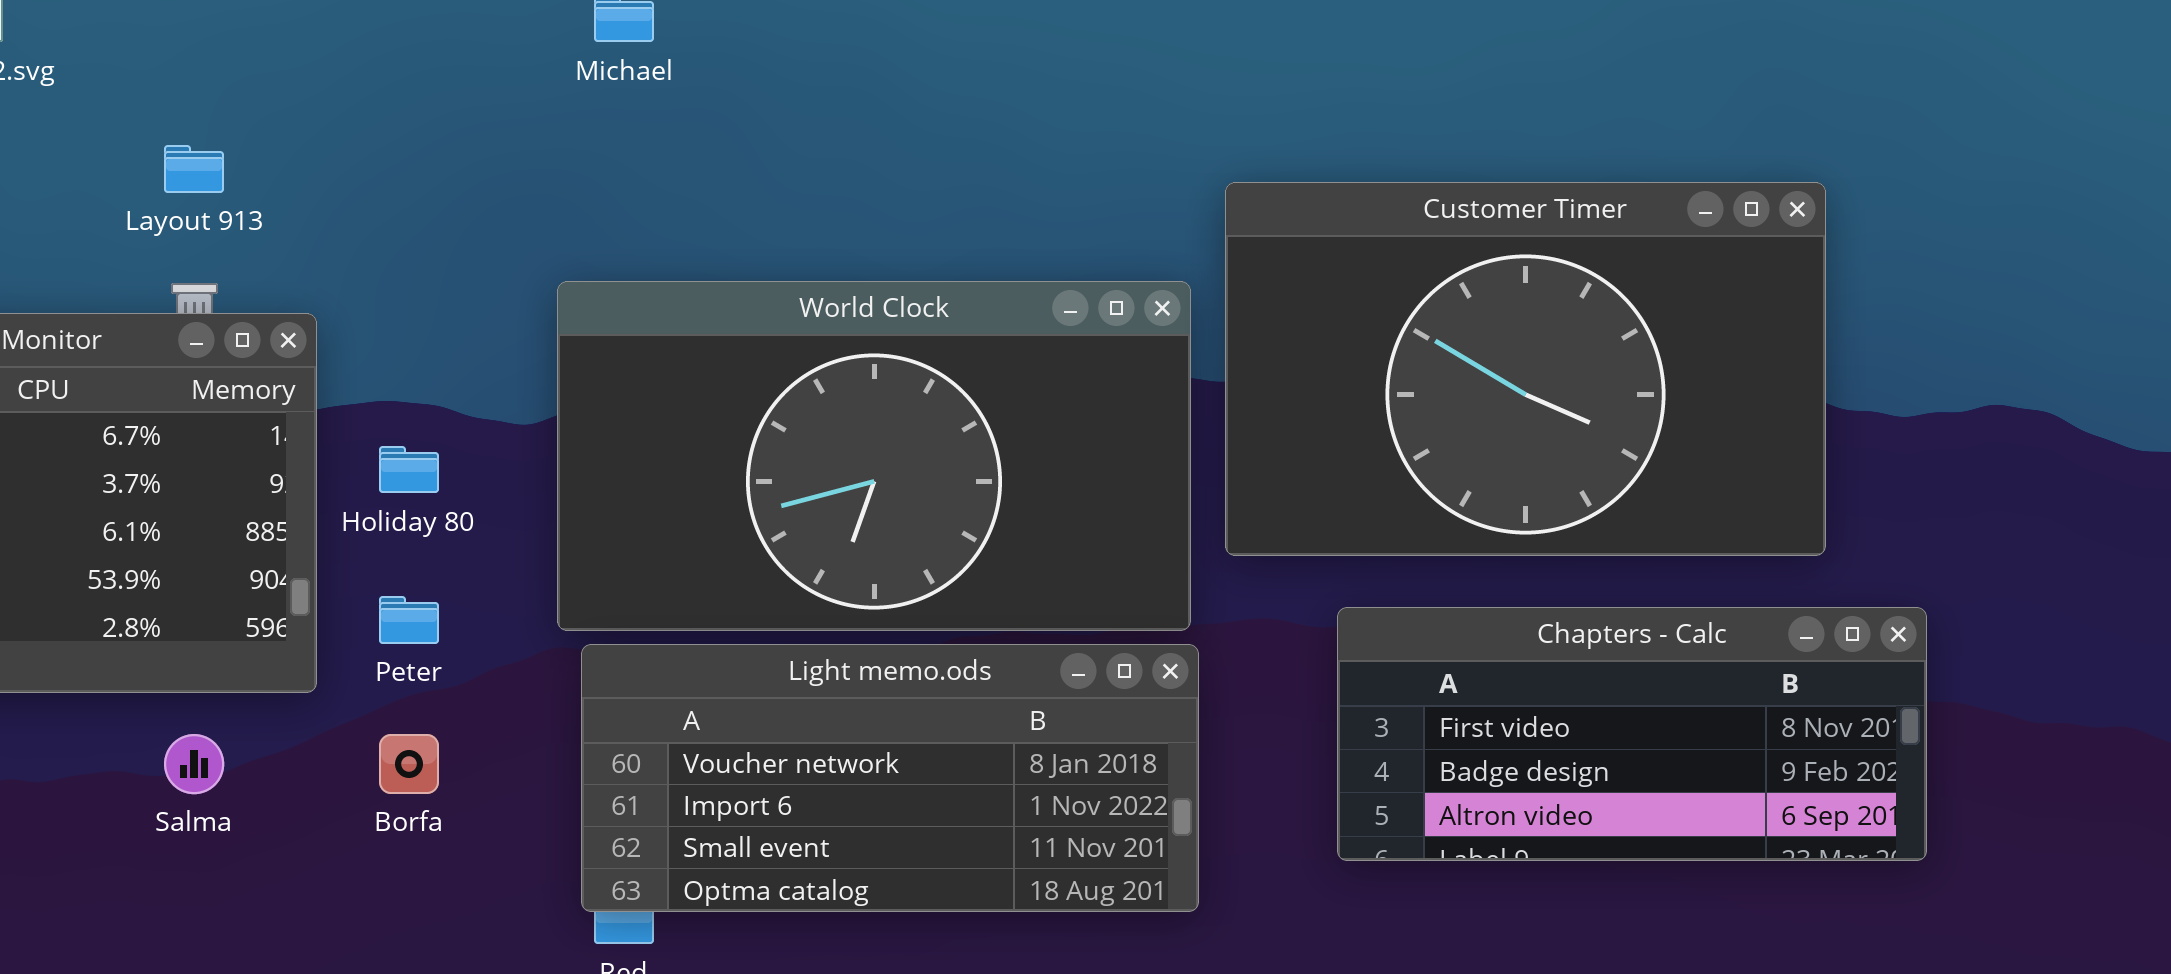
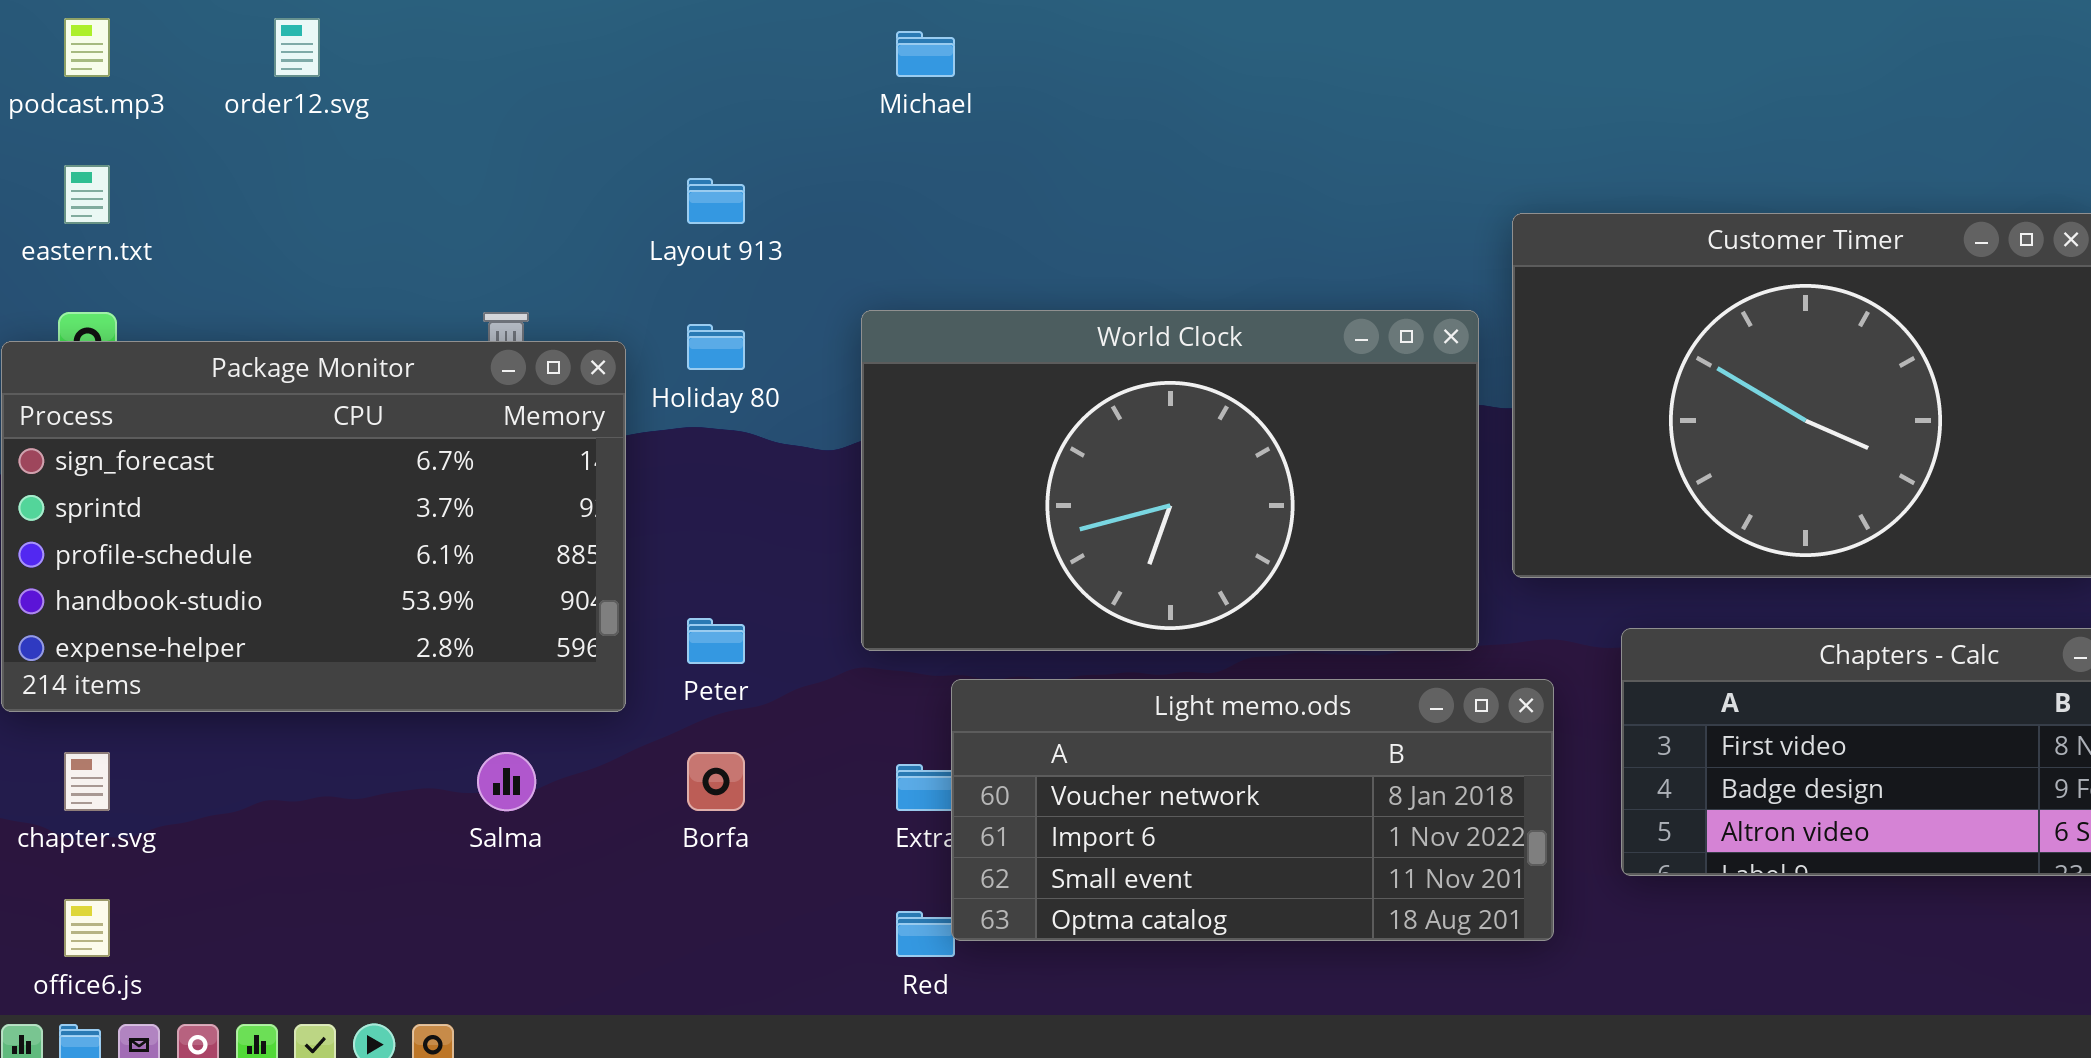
Layout 913: [164,145,224,193] -> [687,178,745,224], moved
Holiday 80: [379,446,439,493] -> [687,324,745,370], moved
Light memo.ods: [581,644,1199,912] -> [951,679,1554,941], moved

